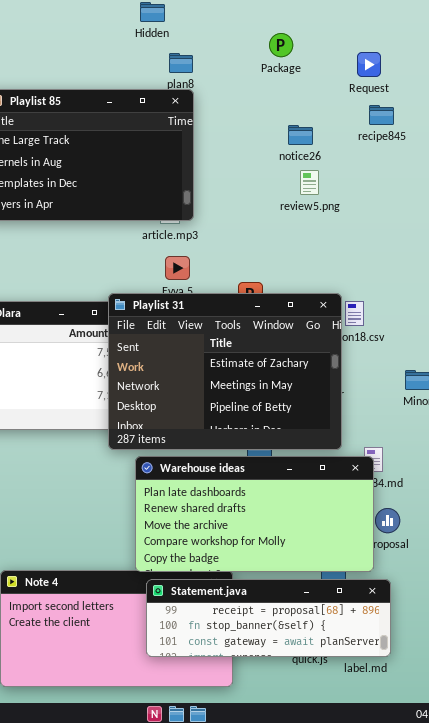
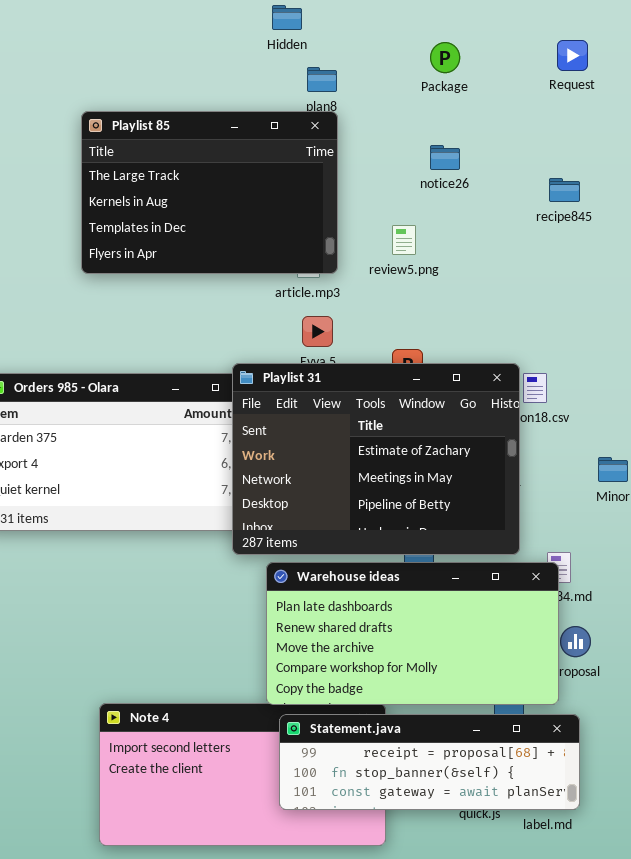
Request: [357,52,381,77] -> [557,40,588,71], moved
recipe845: [369,105,394,125] -> [549,178,580,202], moved
notice26: [288,125,313,145] -> [430,145,460,170], moved
review5.png: [300,170,319,195] -> [392,225,416,255], moved

